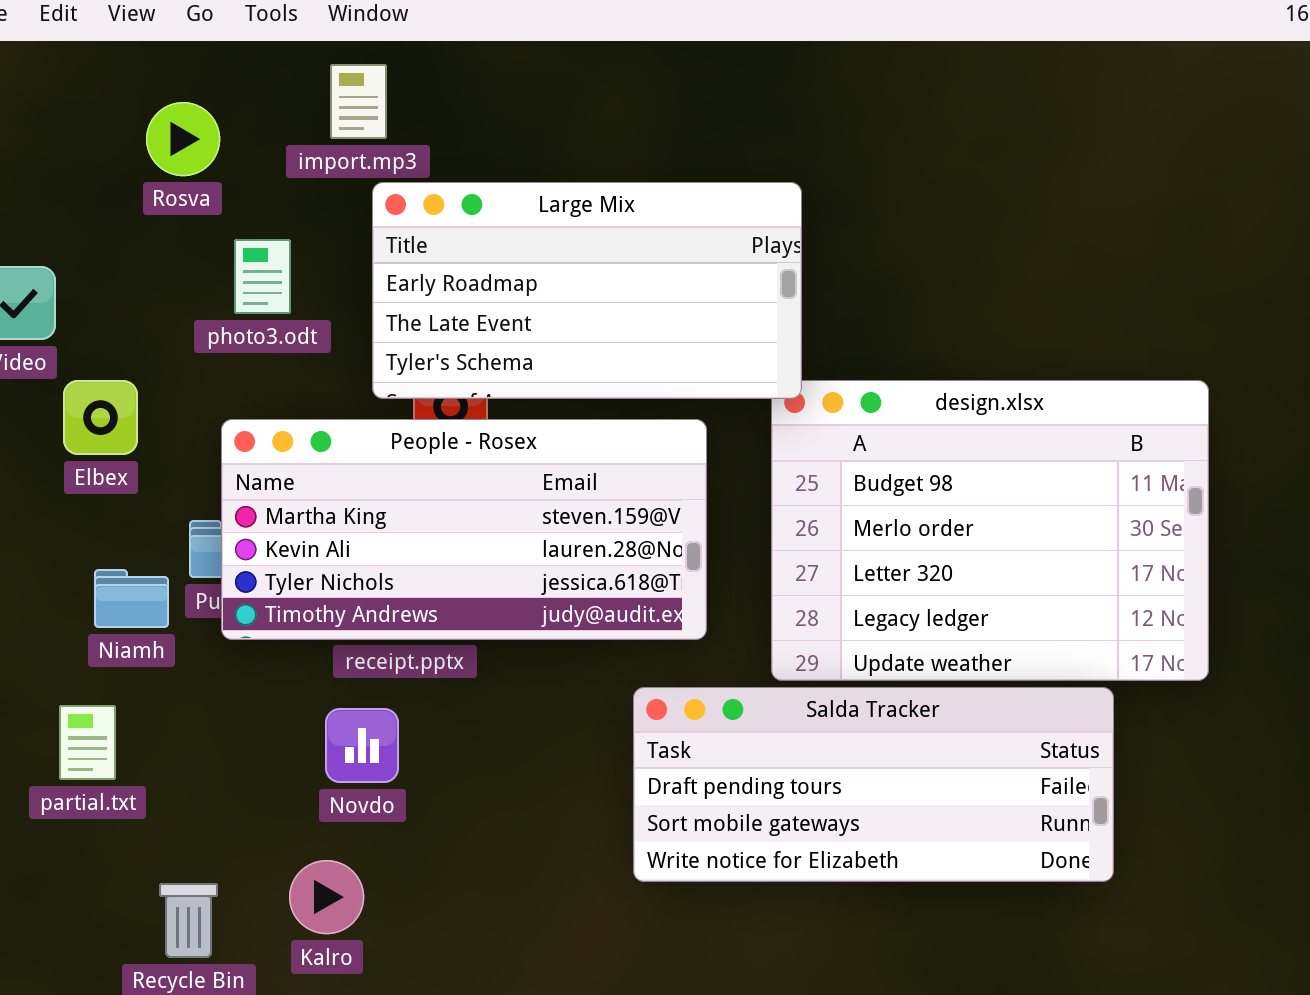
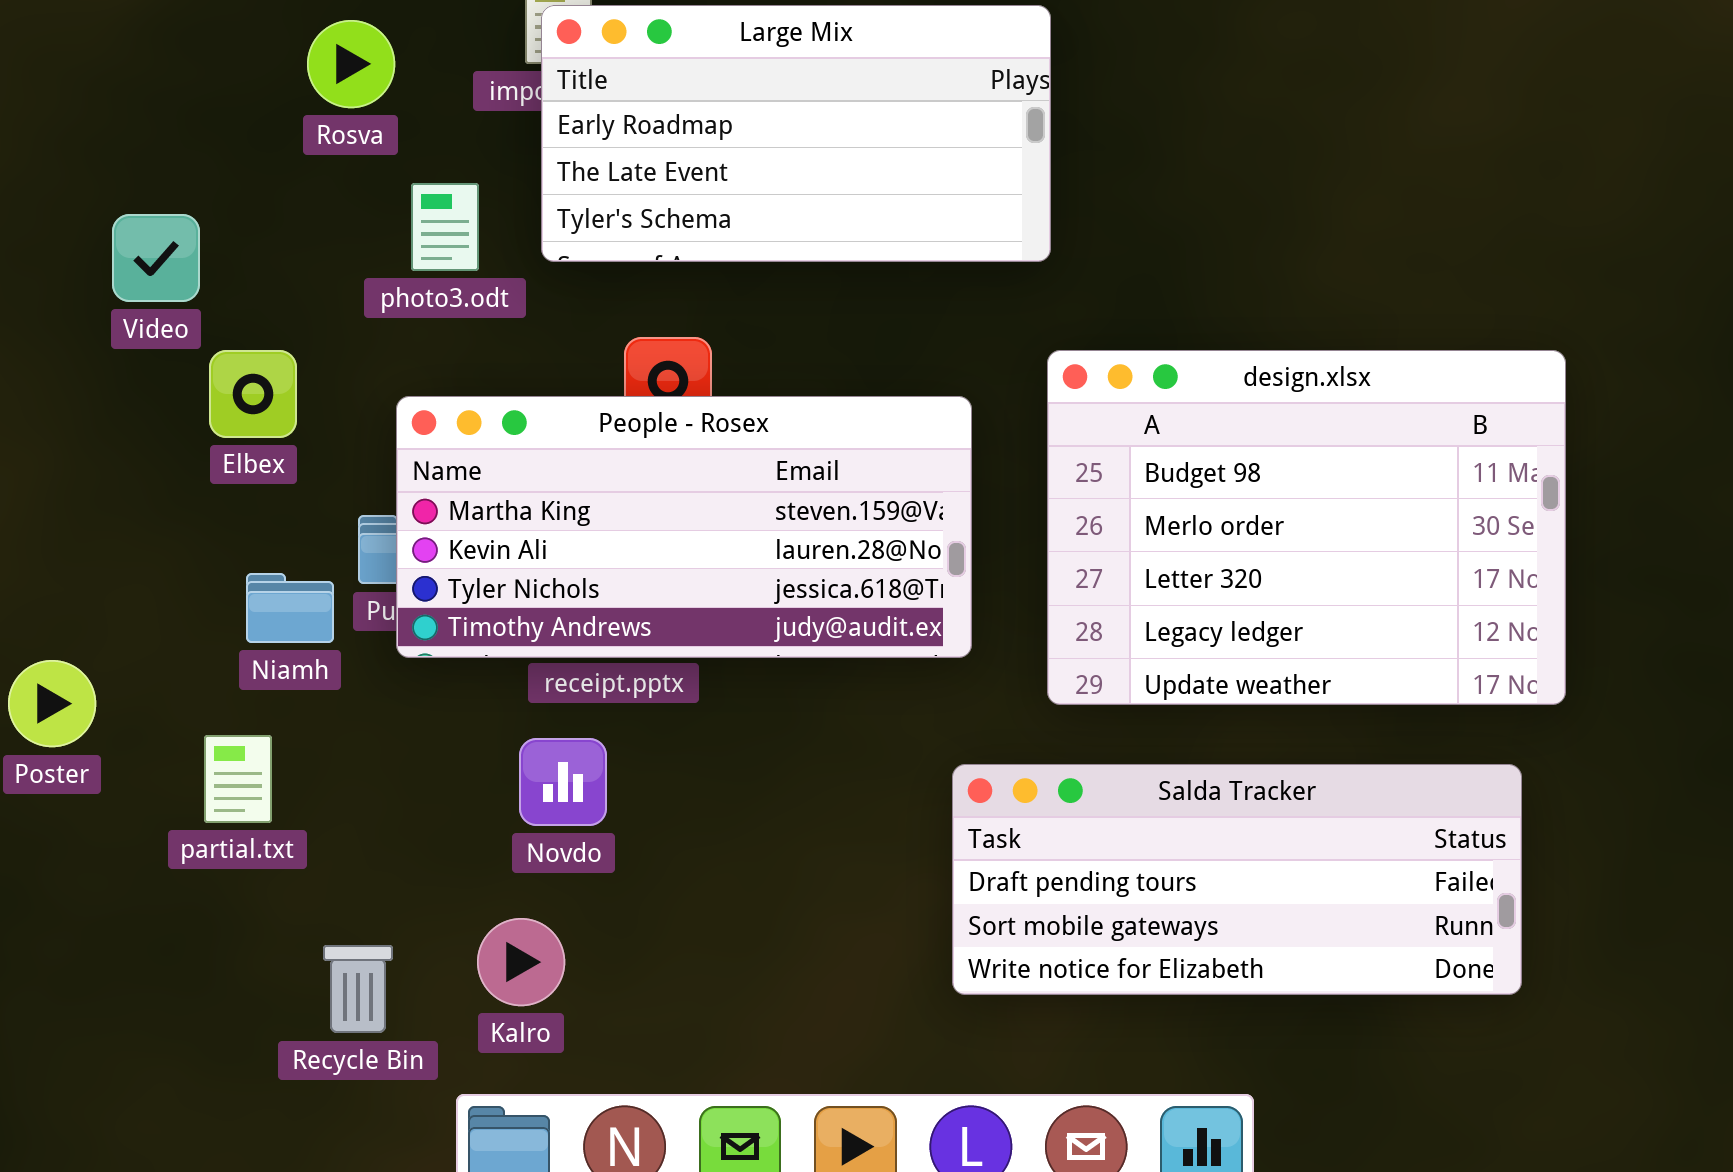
Large Mix: [372,182,802,399] -> [541,5,1051,262], moved
Salda Tracker: [633,687,1114,882] -> [952,764,1522,995], moved

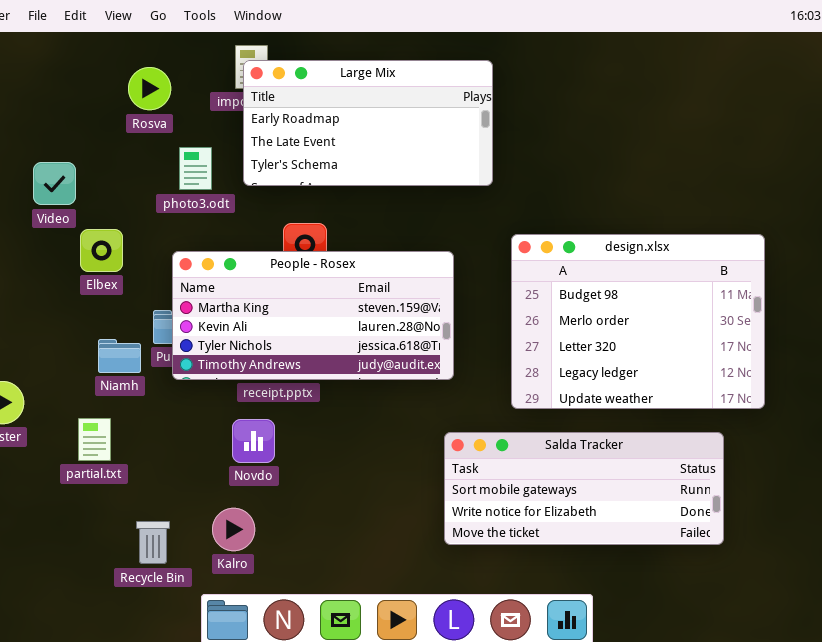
design.xlsx: [1047,350,1566,705] -> [511,234,765,409], moved
Salda Tracker: [952,764,1522,995] -> [444,432,724,545], scrolled down 1 row

